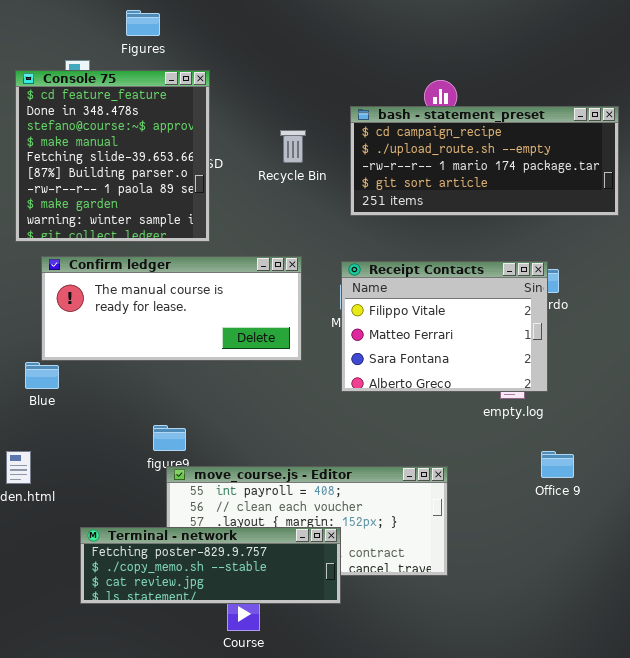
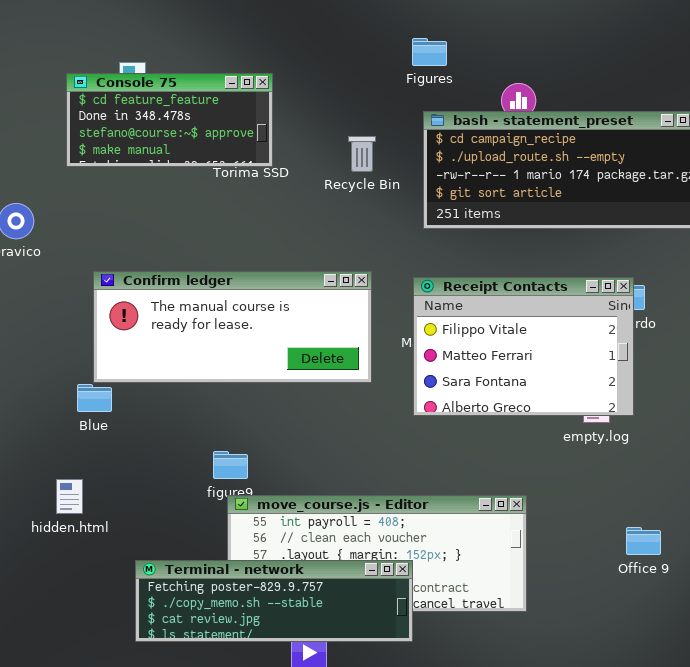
Figures: [126,10,160,36] -> [412,38,447,66], moved
Console 75: [15,70,210,242] -> [66,73,273,167], resized
Office 9: [541,451,574,478] -> [626,527,661,555], moved

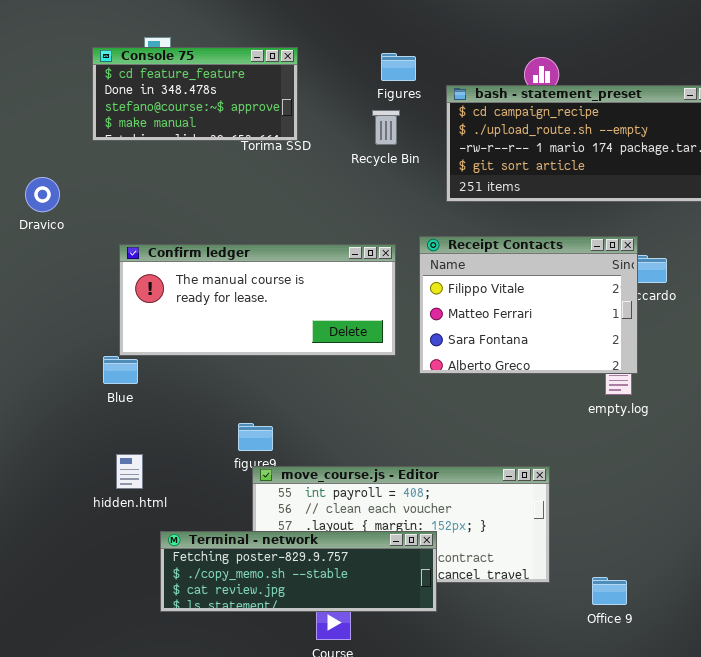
Figures: [412,38,447,66] -> [381,53,416,81], moved
Receipt Contacts: [413,277,634,416] -> [419,236,638,374], moved
hidden.html: [56,479,83,514] -> [116,454,143,489], moved
Office 9: [626,527,661,555] -> [592,577,627,605], moved

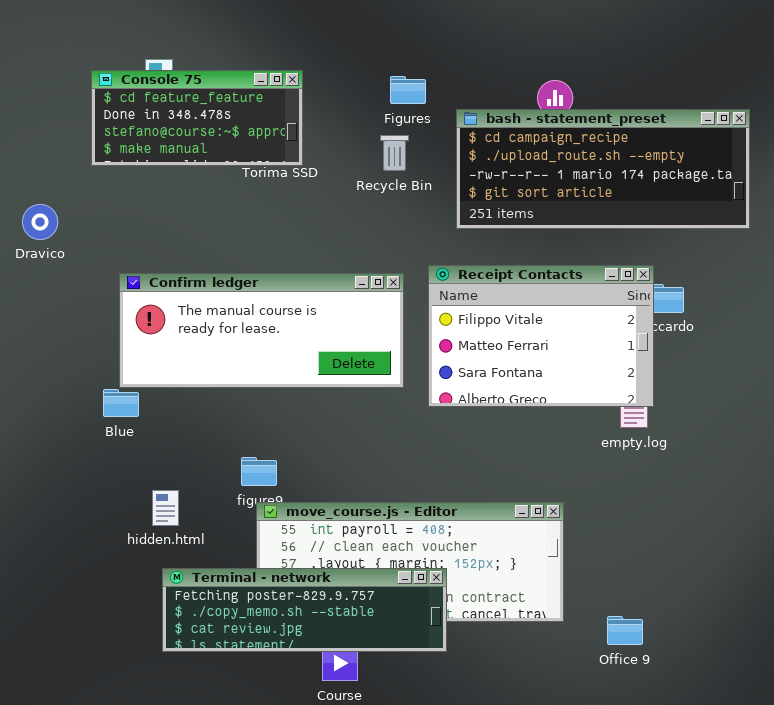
hidden.html: [116,454,143,489] -> [152,490,179,526], moved

